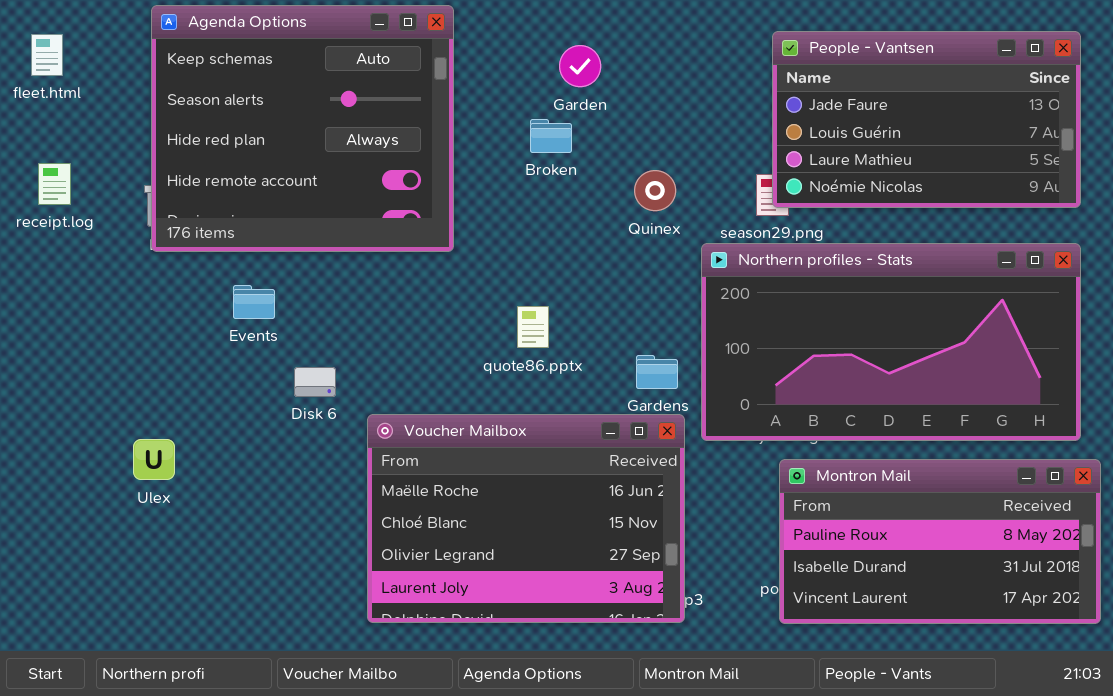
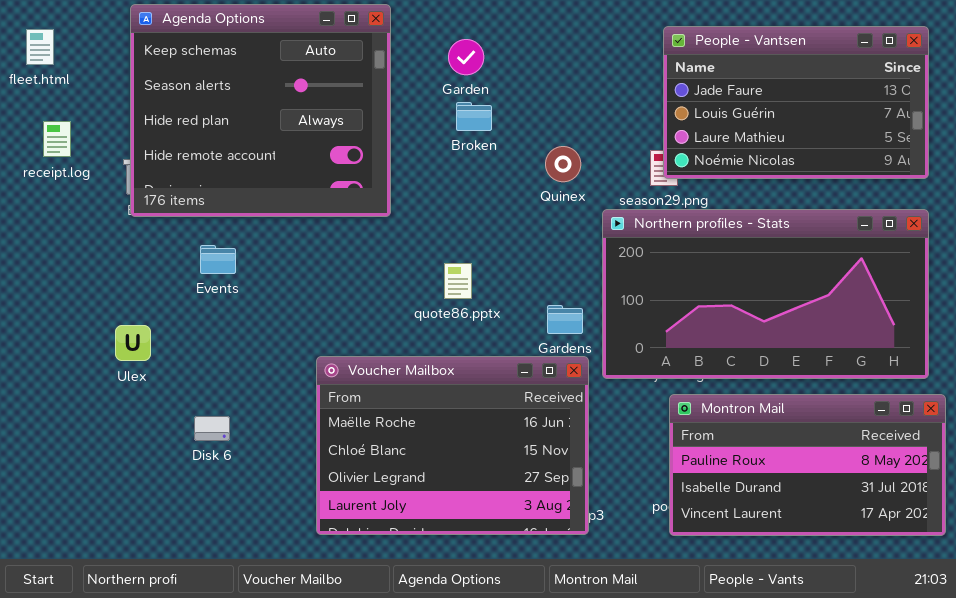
Garden: [559,45,601,87] -> [448,39,484,75], moved
receipt.log: [38,163,71,205] -> [43,121,71,157], moved
Disk 6: [294,367,336,397] -> [194,416,230,441], moved
Ulex: [133,439,175,480] -> [115,325,151,361], moved

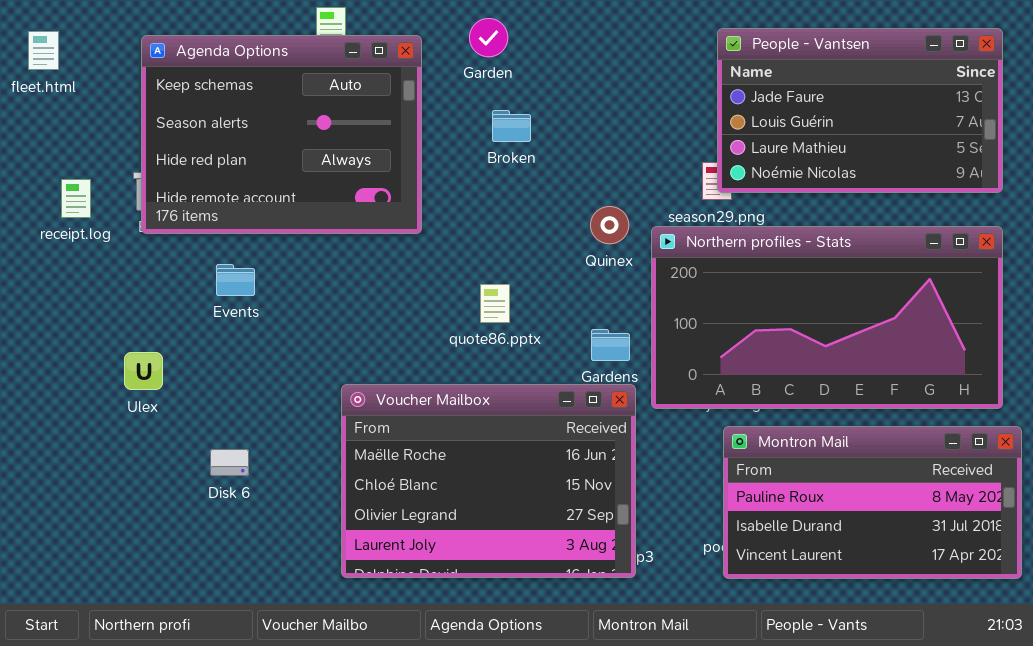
Agenda Options: [130,4,391,217] -> [141,35,422,234], resized
Garden: [448,39,484,75] -> [469,18,508,57], moved
receipt.log: [43,121,71,157] -> [61,179,91,218], moved
Quinex: [545,146,581,182] -> [590,206,629,244], moved

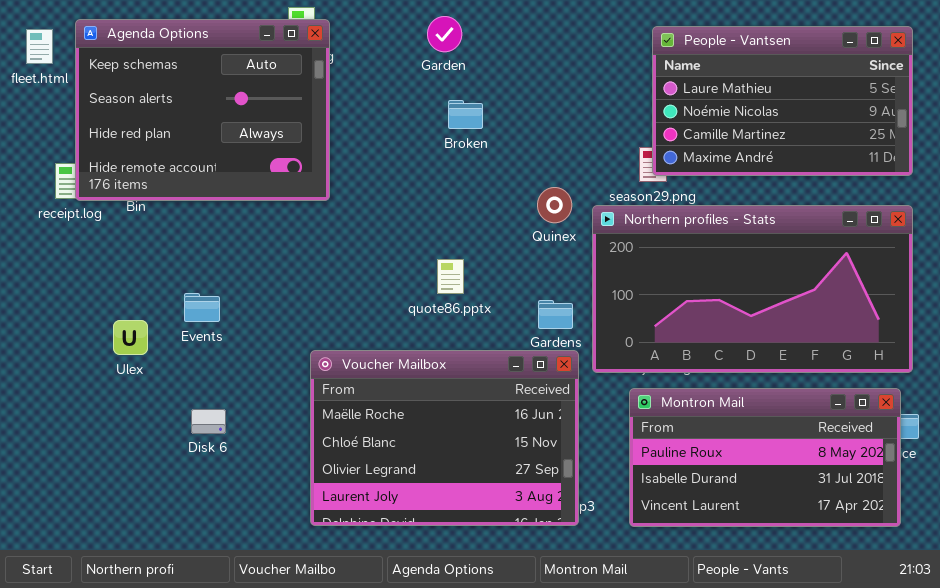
People - Vantsen: [717,28,1003,193] -> [652,26,913,176], scrolled down 2 rows
Agenda Options: [141,35,422,234] -> [75,19,330,201], moved
Events: [216,264,255,296] -> [184,293,220,322], moved
Montron Mail: [723,426,1022,579] -> [629,388,901,527], moved

